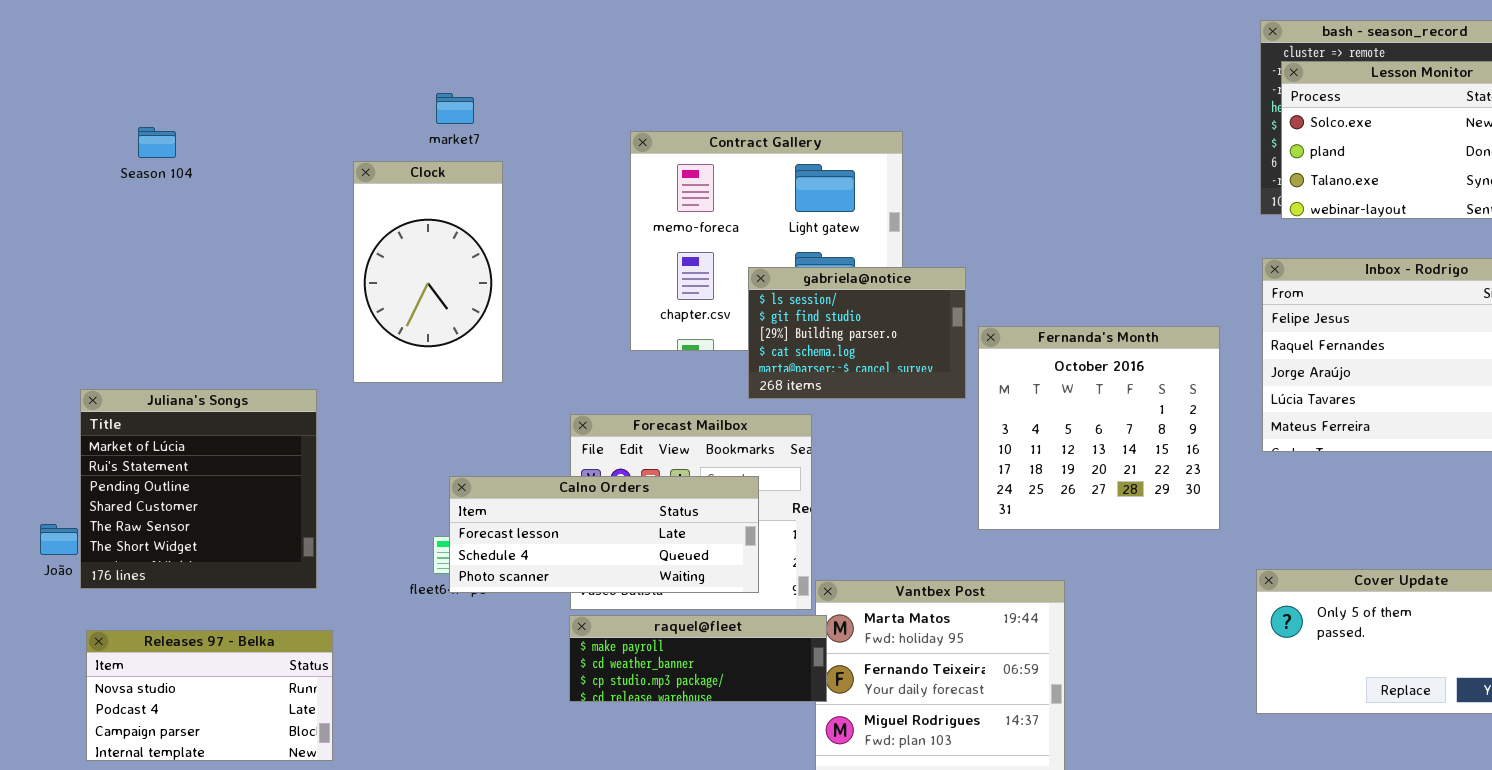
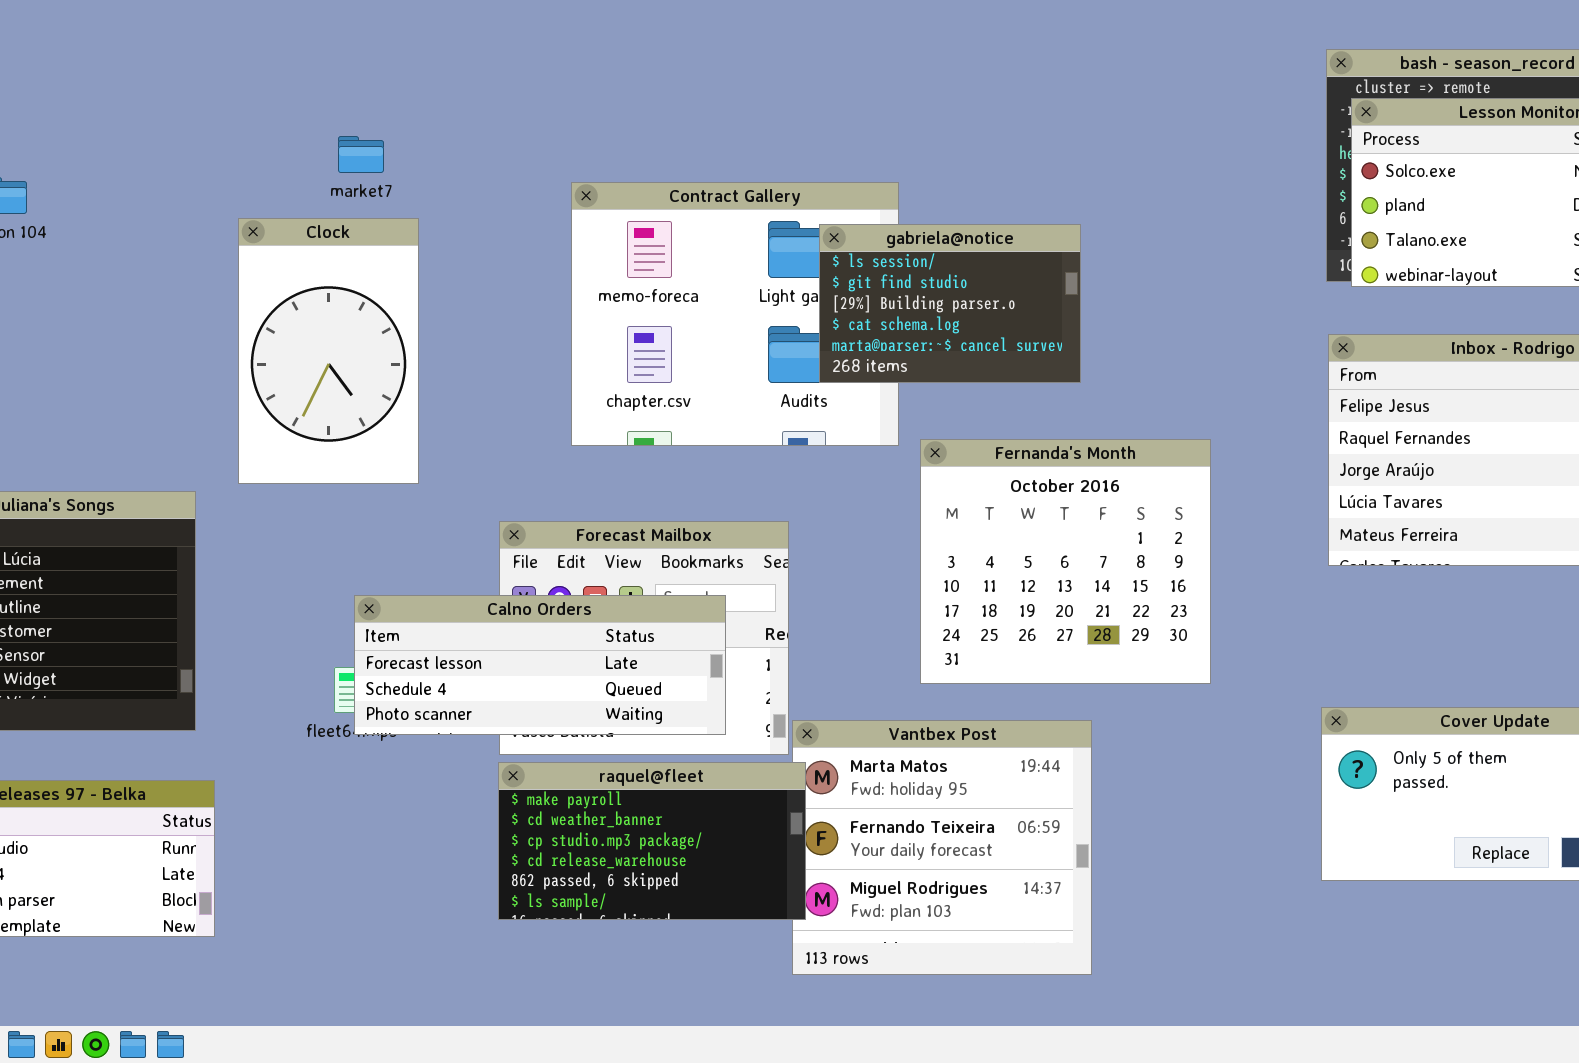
gabriela@notice: [748,267,966,399] -> [819,224,1081,383], moved
Fernanda's Month: [978,326,1220,530] -> [920,439,1211,684], moved
raquel@fleet: [569,615,827,702] -> [498,762,806,920], resized

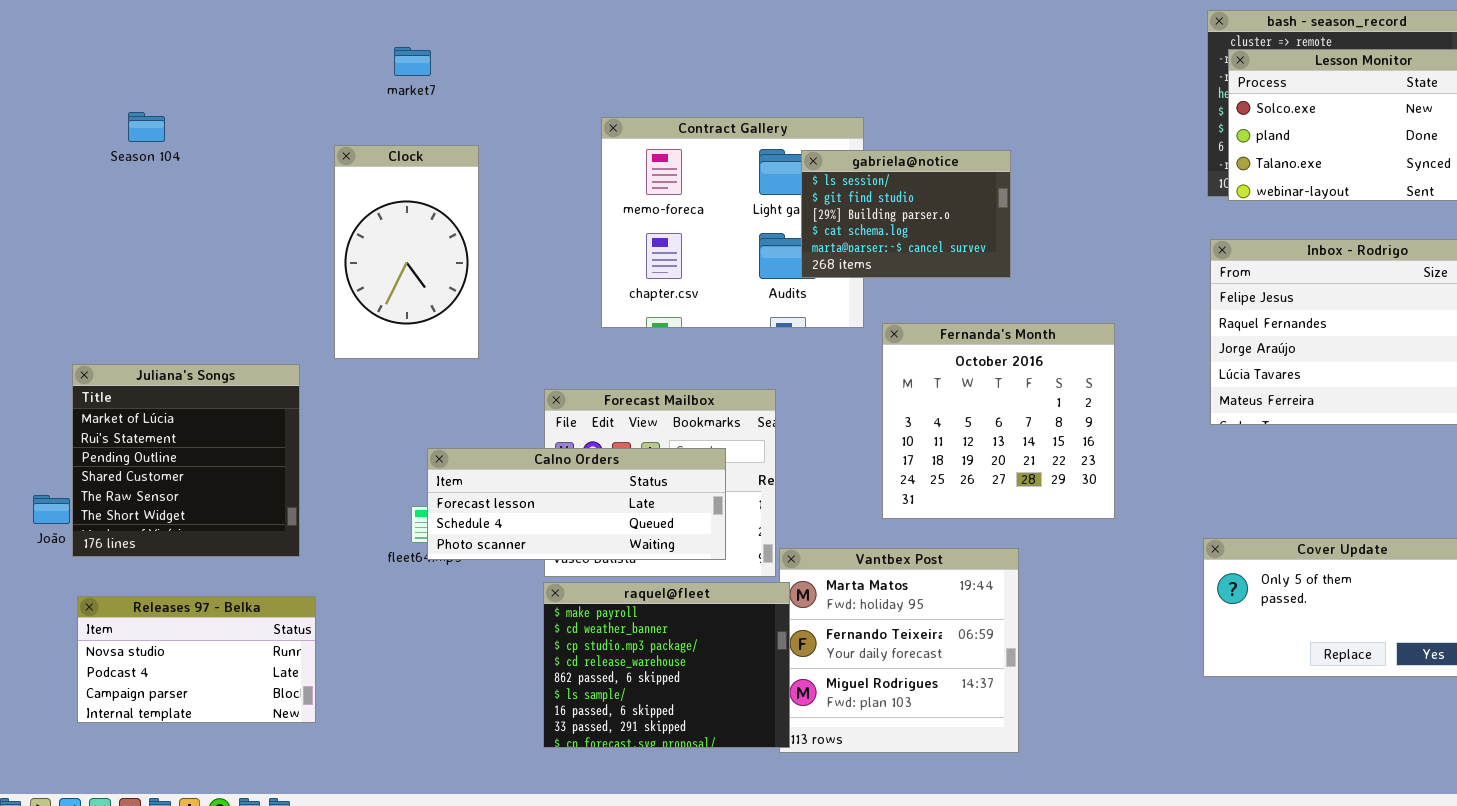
market7: [338,136,384,173] -> [394,47,431,76], moved
raquel@fleet: [498,762,806,920] -> [543,582,790,748], resized

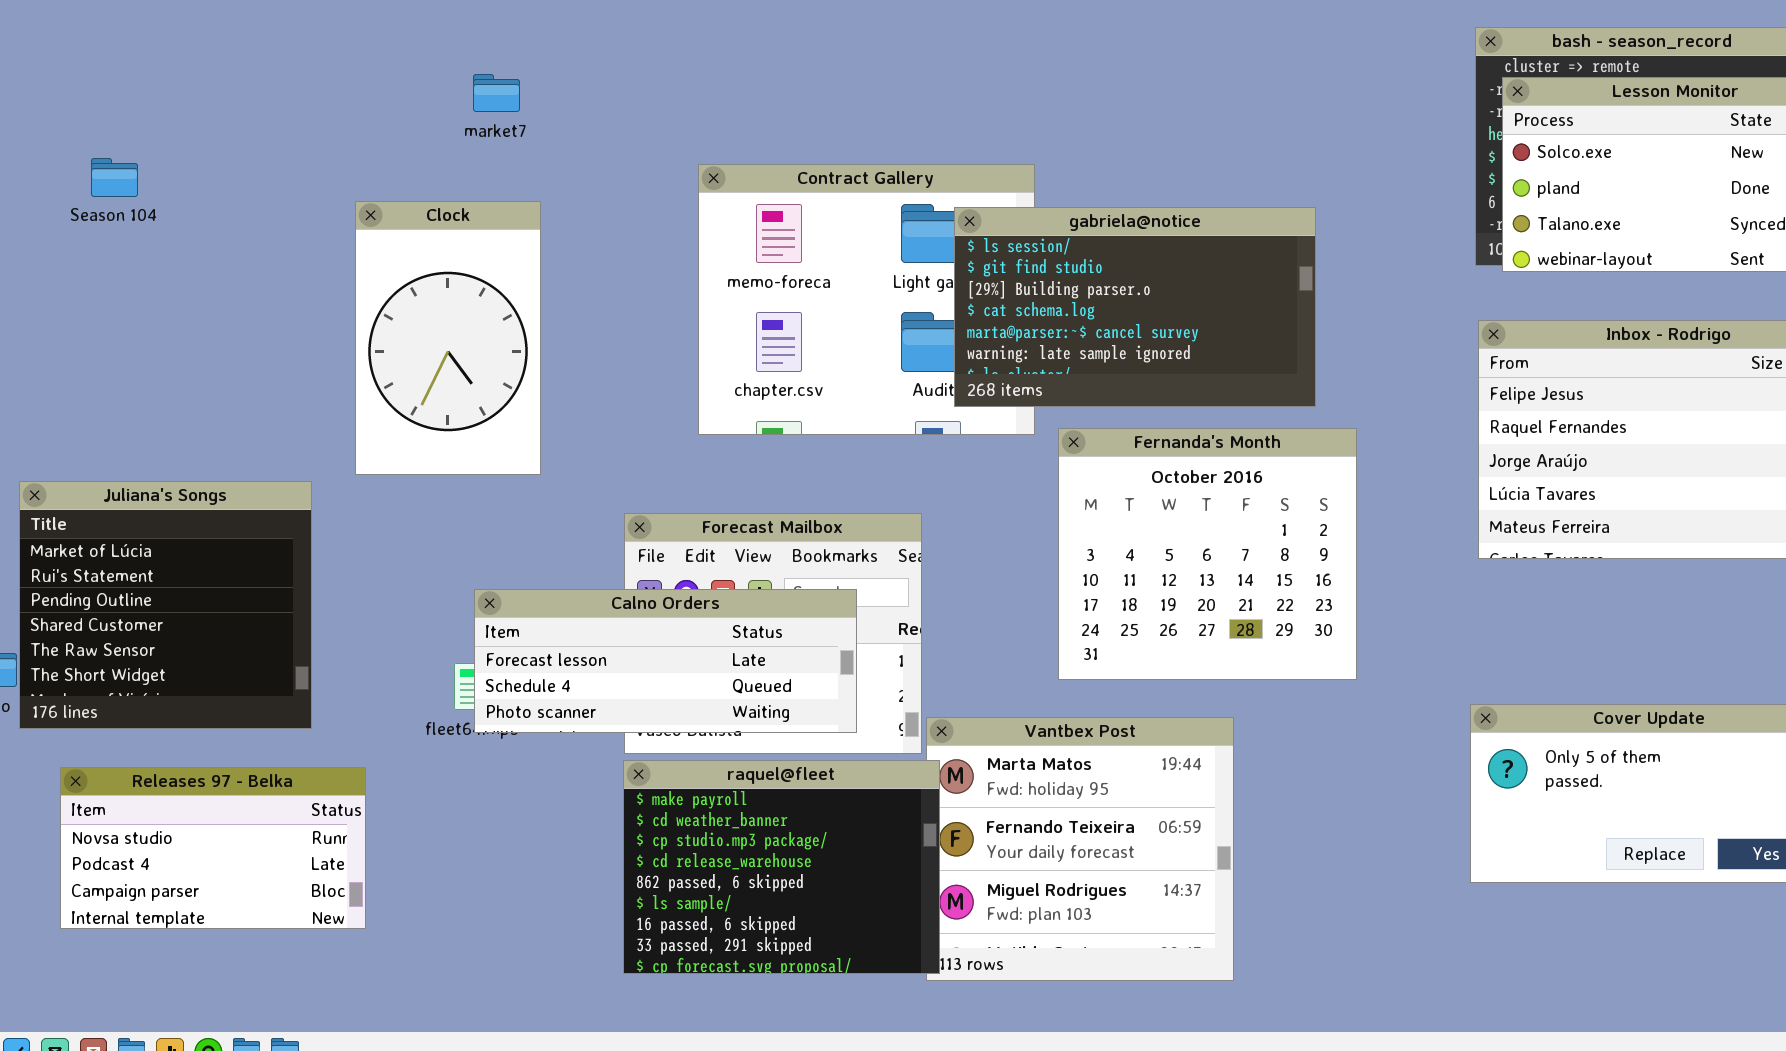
market7: [394,47,431,76] -> [473,74,520,112], moved
gabriela@notice: [801,150,1011,278] -> [954,207,1316,407], resized
Releases 97 - Belka: [77,596,316,723] -> [60,767,366,929], moved

